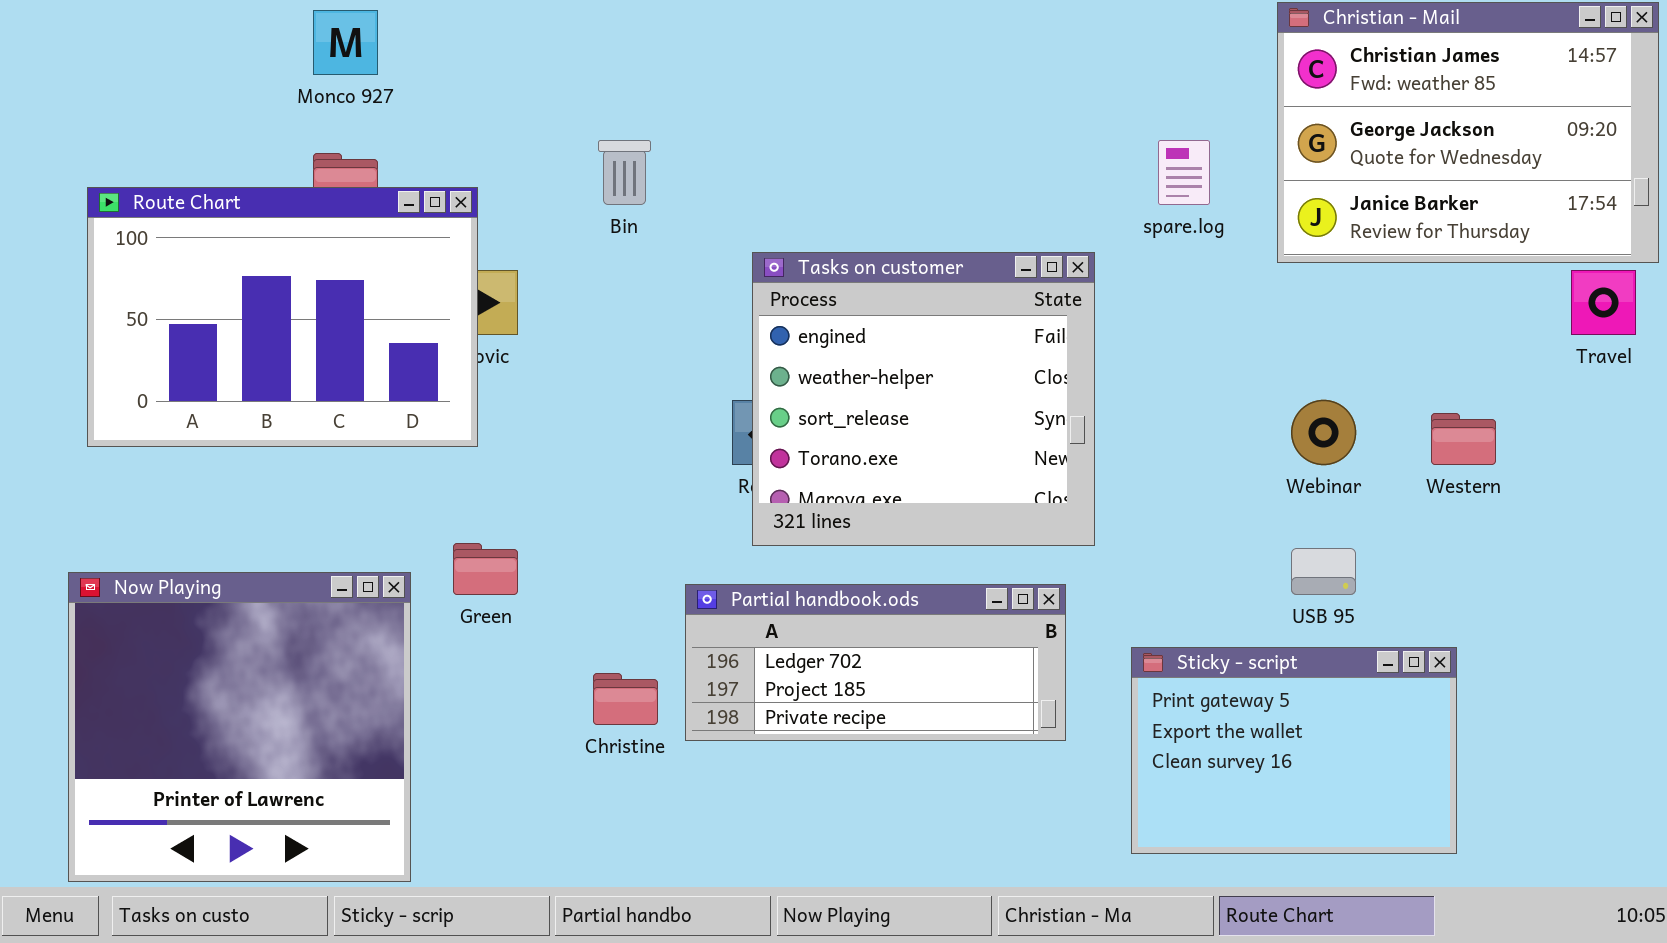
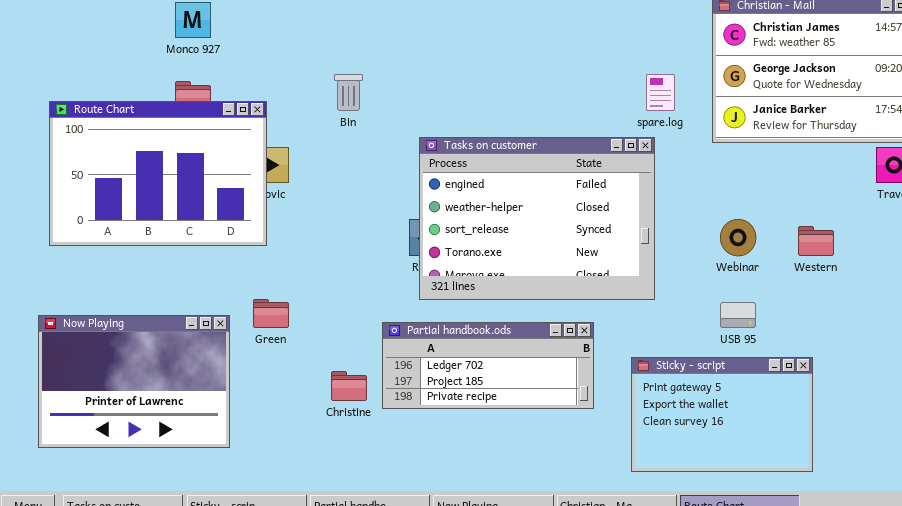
Tasks on customer: [752,252,1095,546] -> [419,137,655,300], resized
Now Playing: [68,572,411,882] -> [38,315,230,448], resized

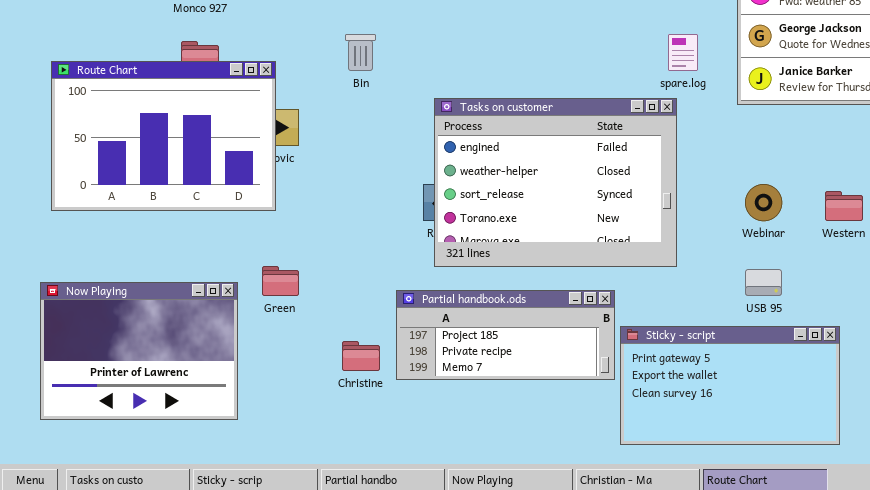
Partial handbook.ods: [382,322,594,409] -> [396,290,615,380], scrolled down 1 row
Sticky - script: [631,357,813,472] -> [620,326,840,445], resized

